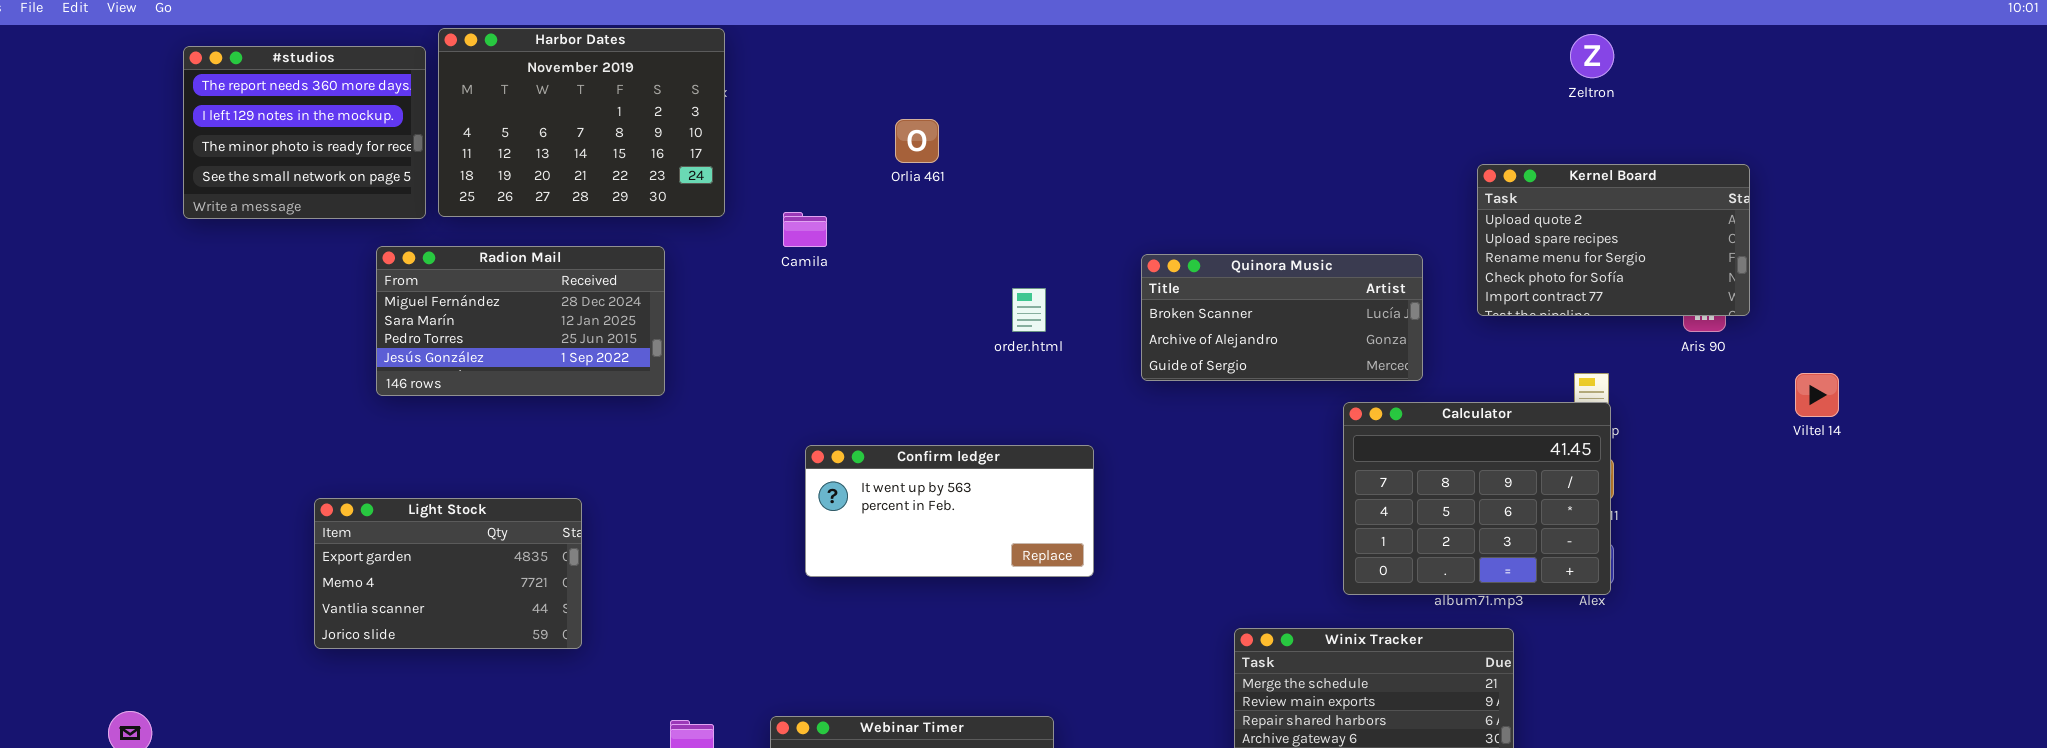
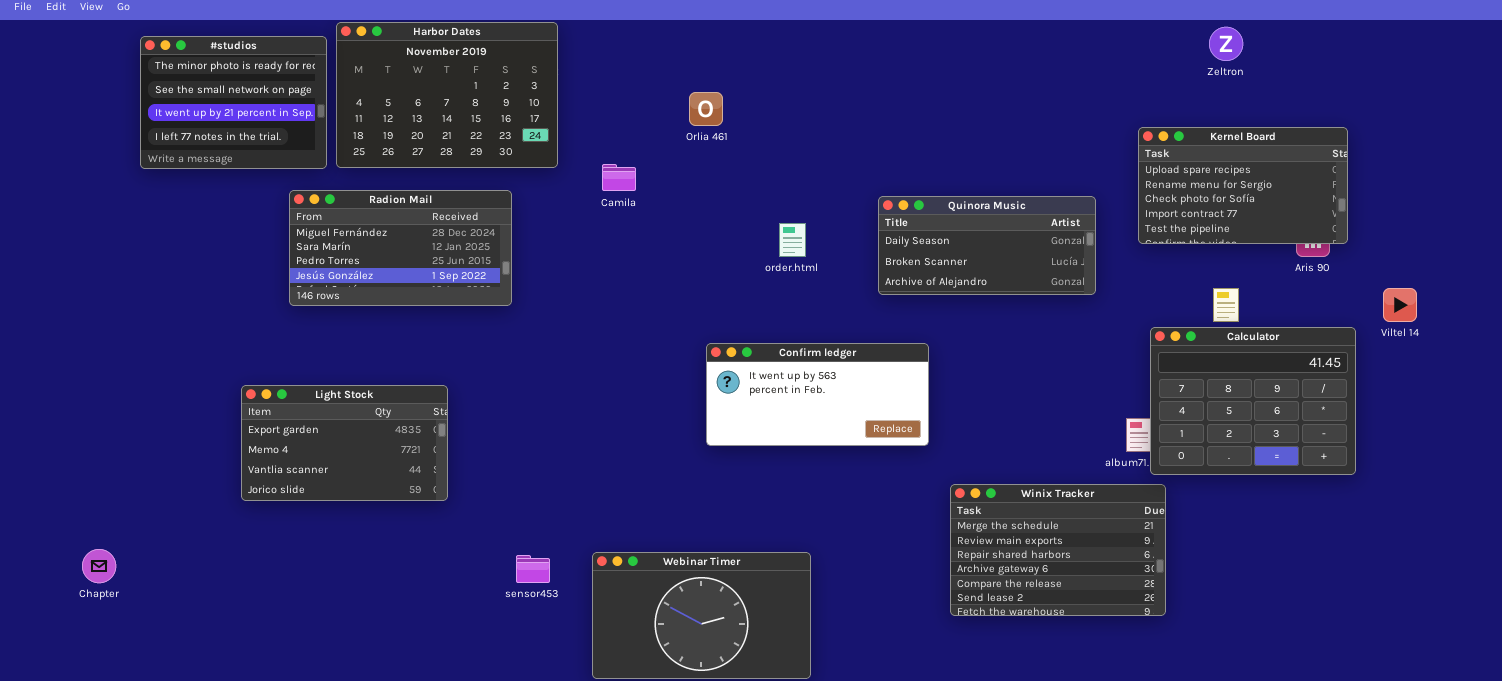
#studios: [183,46,426,219] -> [140,36,327,169], scrolled down 2 rows
Kernel Board: [1477,164,1750,316] -> [1138,127,1348,244], scrolled down 1 row
Quinora Music: [1141,254,1423,381] -> [878,196,1096,295], scrolled up 1 row
Calculator: [1343,402,1611,595] -> [1150,327,1356,475], moved
Confirm ledger: [805,445,1094,577] -> [706,343,929,446], moved

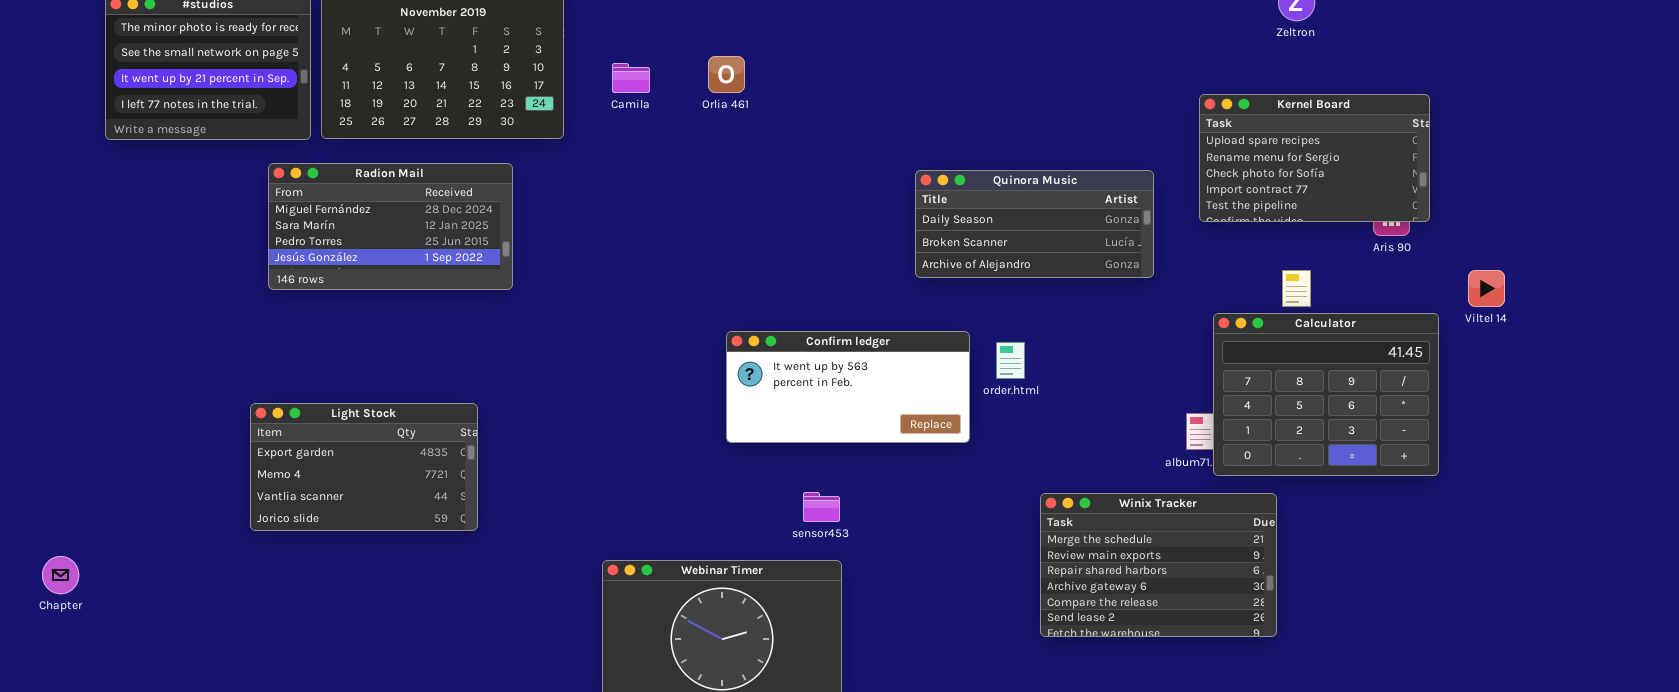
Camila: [602,164,636,191] -> [612,63,650,93], moved
order.html: [779,223,806,257] -> [996,342,1025,379], moved
Light Stock: [241,385,448,501] -> [250,403,478,531], moved
Winix Tracker: [950,484,1166,616] -> [1040,493,1277,637], moved
sensor453: [516,555,550,583] -> [803,492,840,522], moved

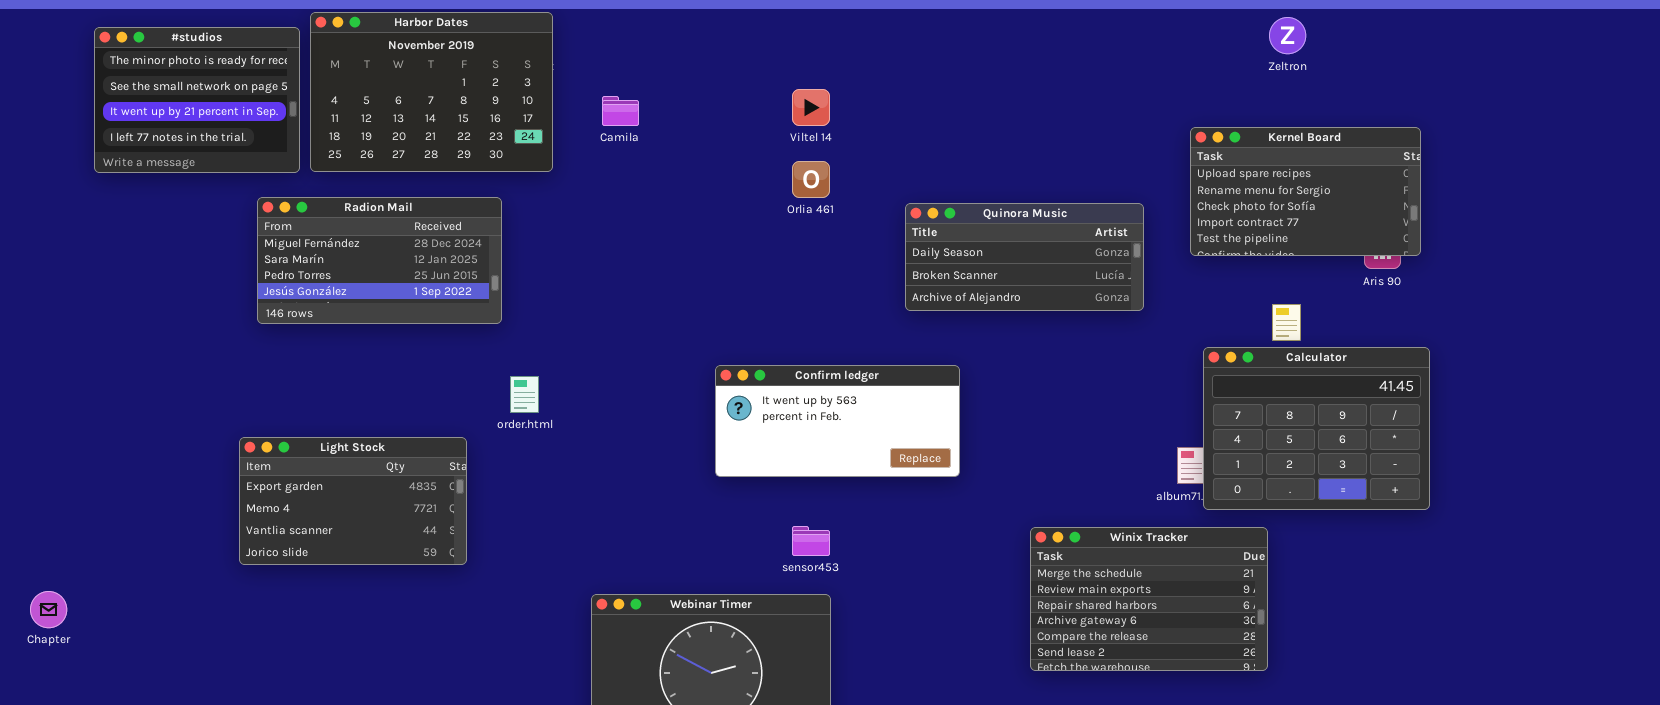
Orlia 461: [708,56,745,93] -> [792,161,830,198], moved
Viltel 14: [1468,270,1505,307] -> [792,89,830,126], moved
order.html: [996,342,1025,379] -> [510,376,539,413], moved

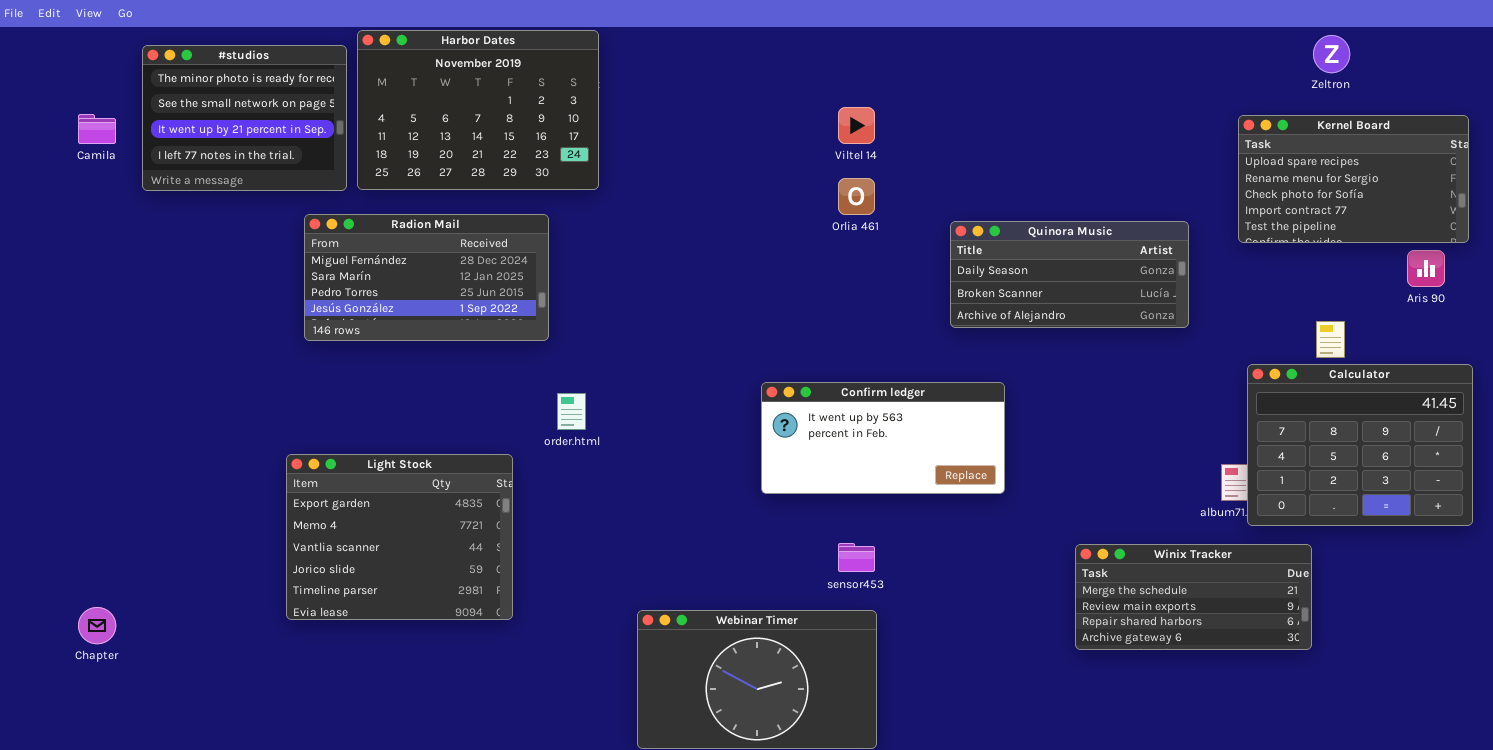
Camila: [602,96,639,126] -> [78,114,116,144], moved
Kernel Board: [1190,127,1421,256] -> [1238,115,1469,243], moved
Light Stock: [239,437,467,565] -> [286,454,513,620], resized
Winix Tracker: [1030,527,1268,671] -> [1075,544,1312,650], resized

